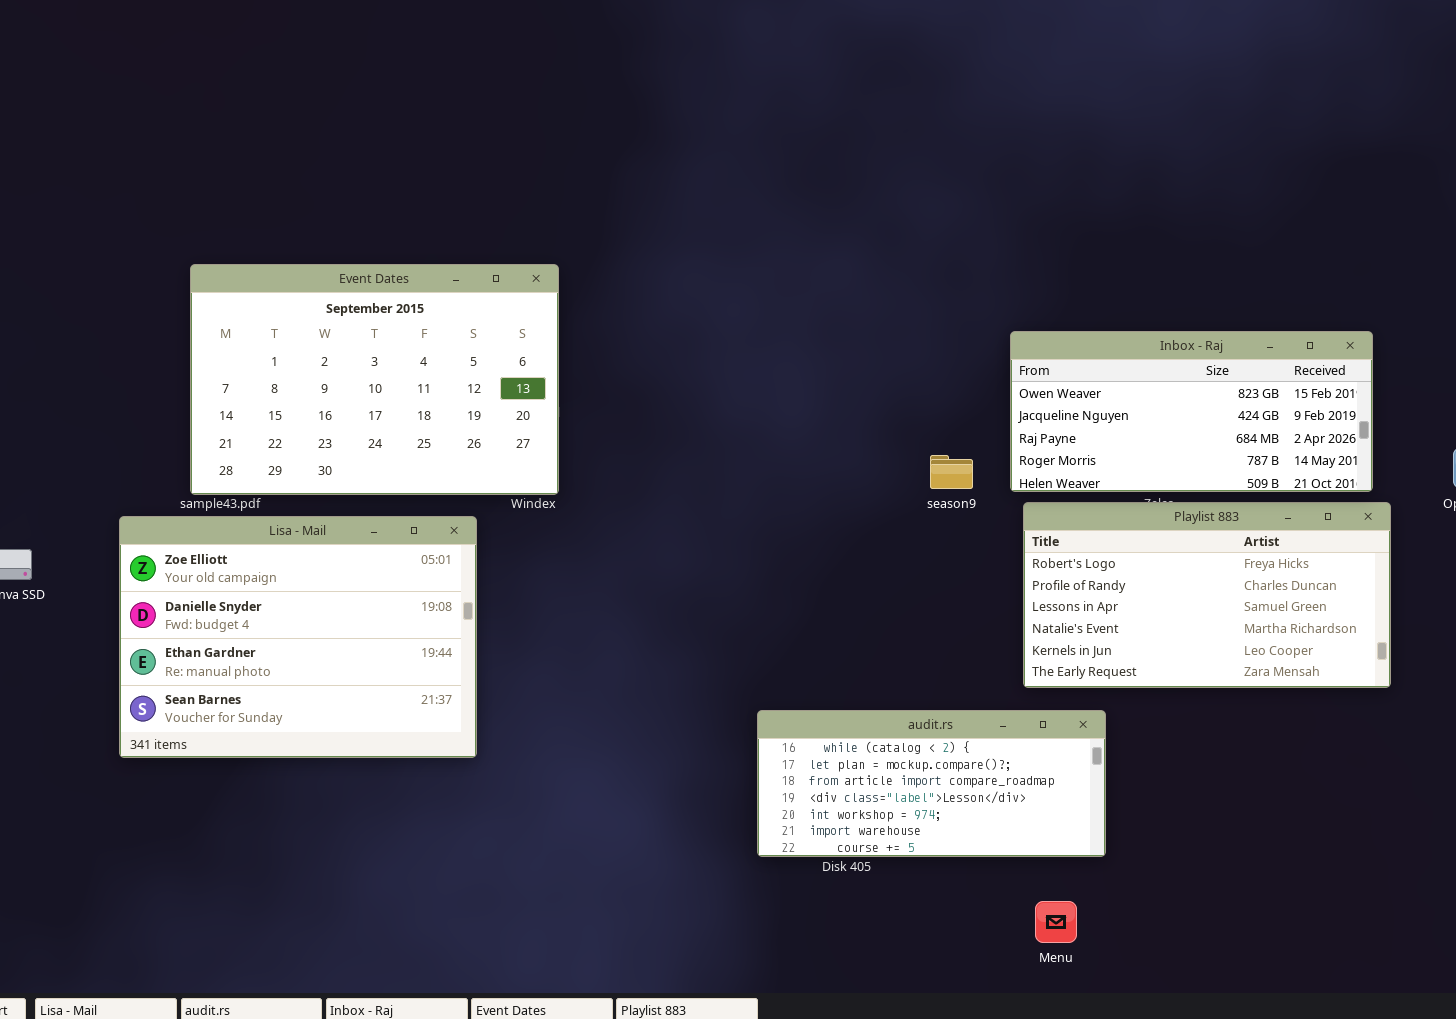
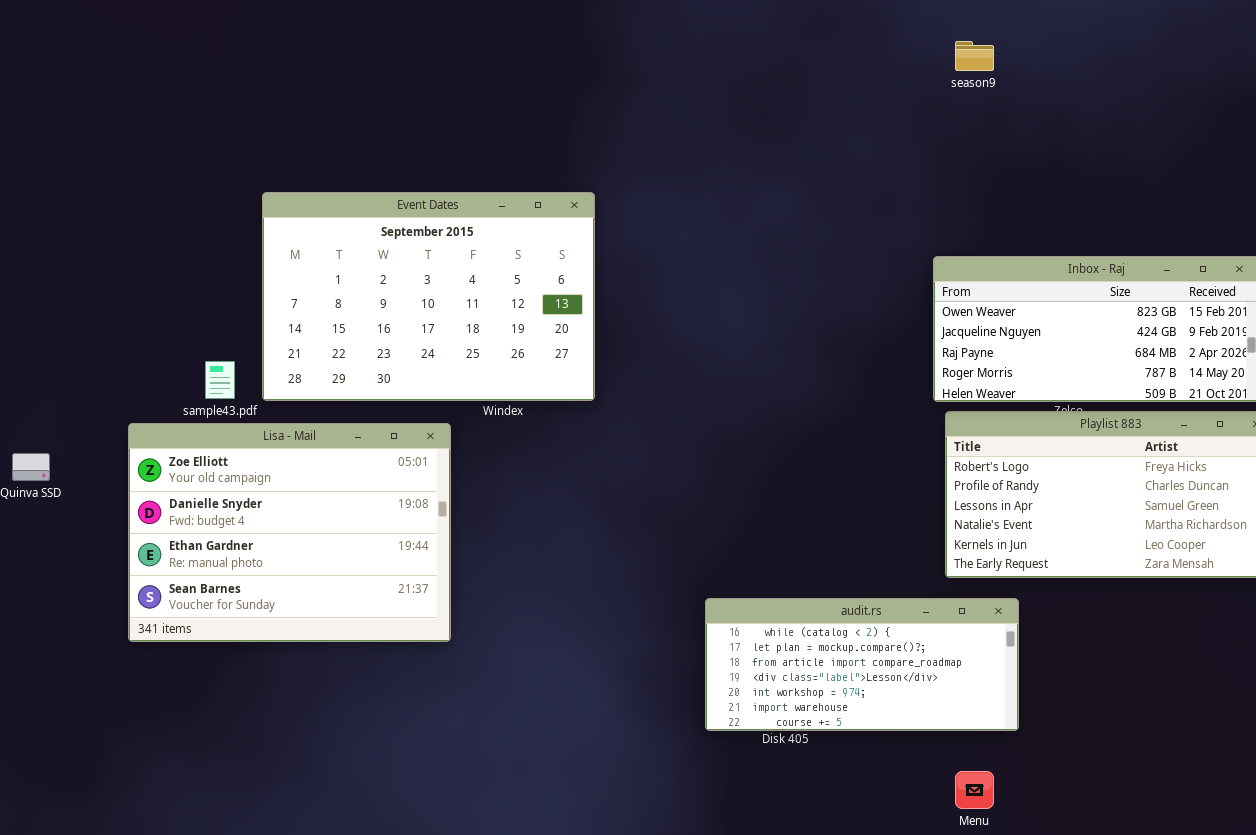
Event Dates: [190,264,559,495] -> [262,192,595,401], moved
season9: [930,455,973,489] -> [955,41,994,71], moved

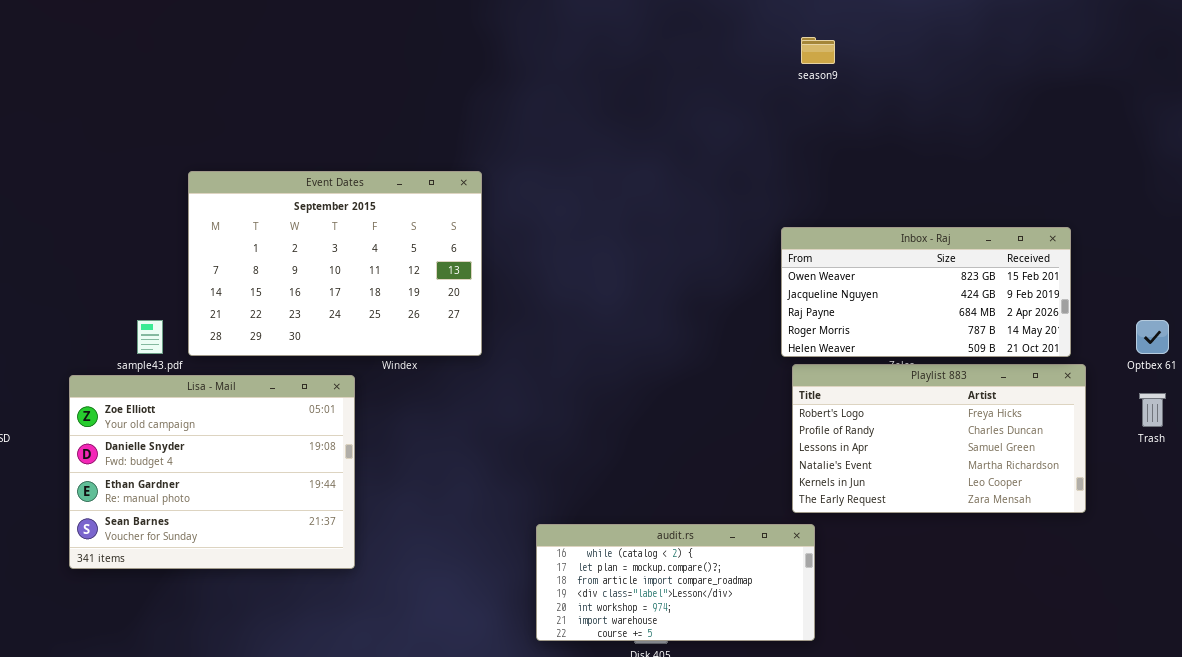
audit.rs: [705,598,1019,731] -> [536,524,815,641], moved

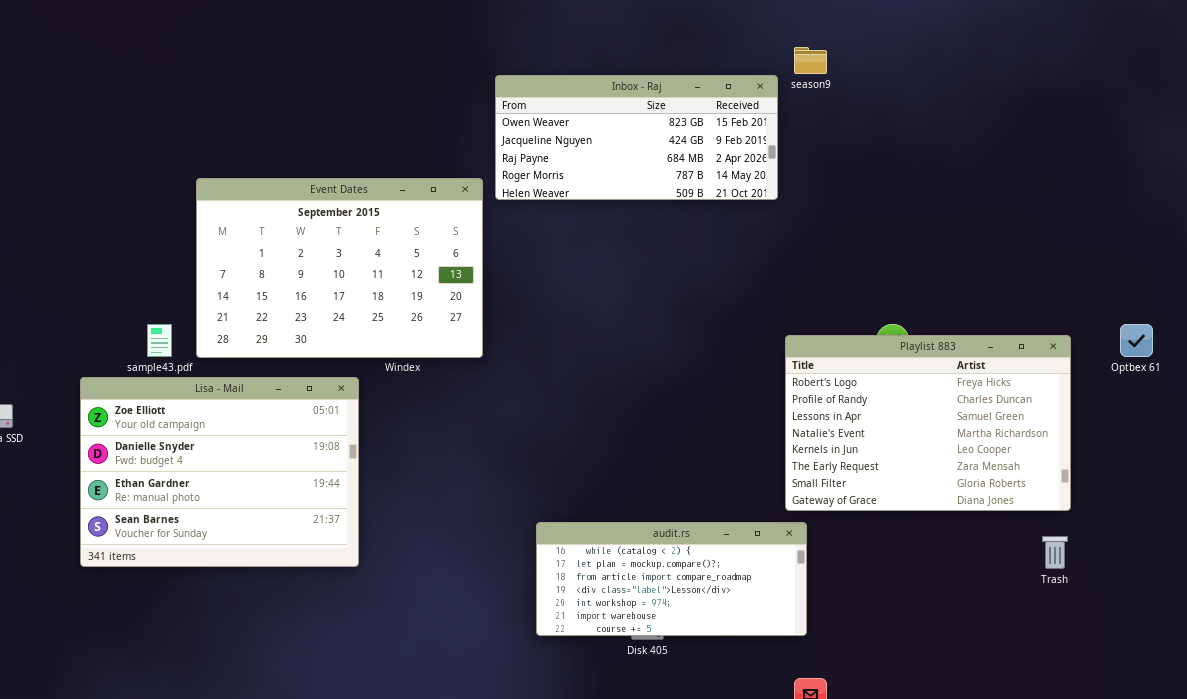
Inbox - Raj: [781,227,1071,357] -> [495,75,778,200], moved
Playlist 883: [792,364,1086,513] -> [785,335,1071,511], resized
Trash: [1139,393,1166,427] -> [1042,536,1068,569], moved

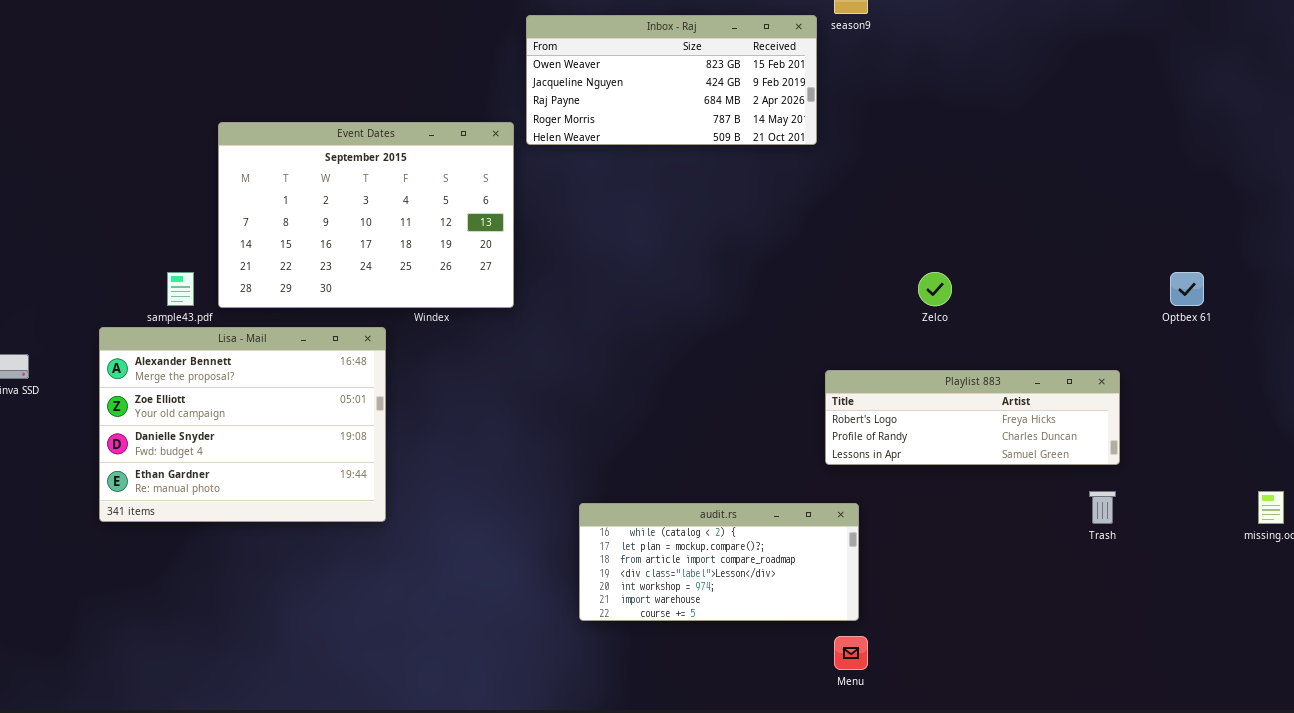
Playlist 883: [785,335,1071,511] -> [825,370,1120,465], resized
Lisa - Mail: [80,377,359,567] -> [99,327,386,522], scrolled up 1 row
audit.rs: [536,522,807,636] -> [579,503,859,621], moved

